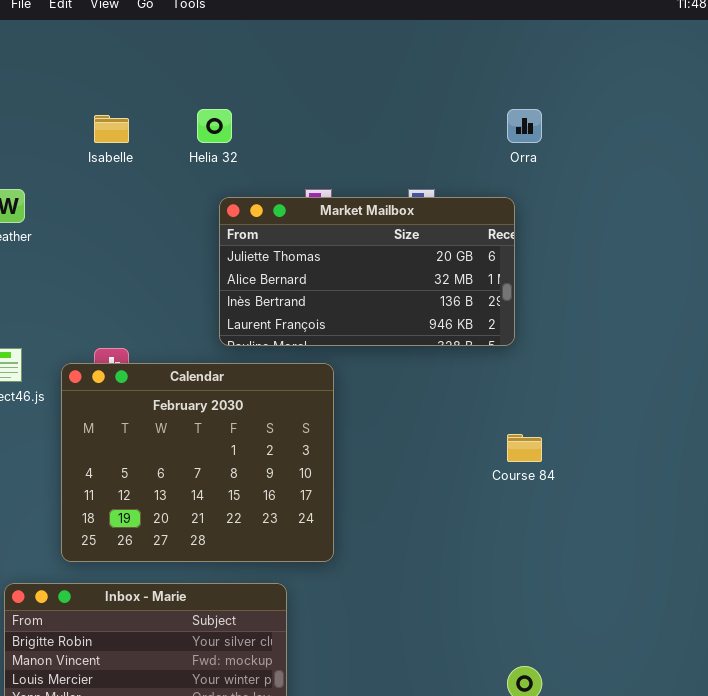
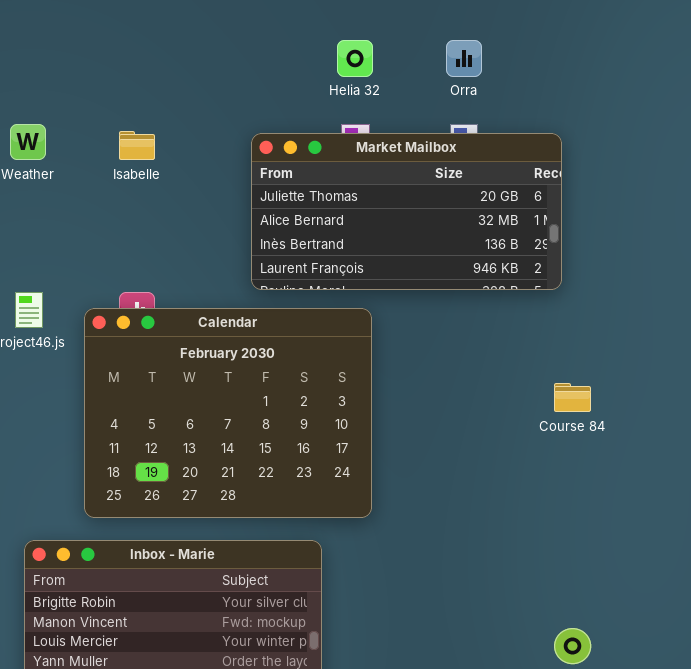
Helia 32: [197,109,232,143] -> [337,40,373,77], moved
Orra: [507,109,542,143] -> [446,40,482,77], moved
Isabelle: [94,115,129,143] -> [119,131,155,160], moved

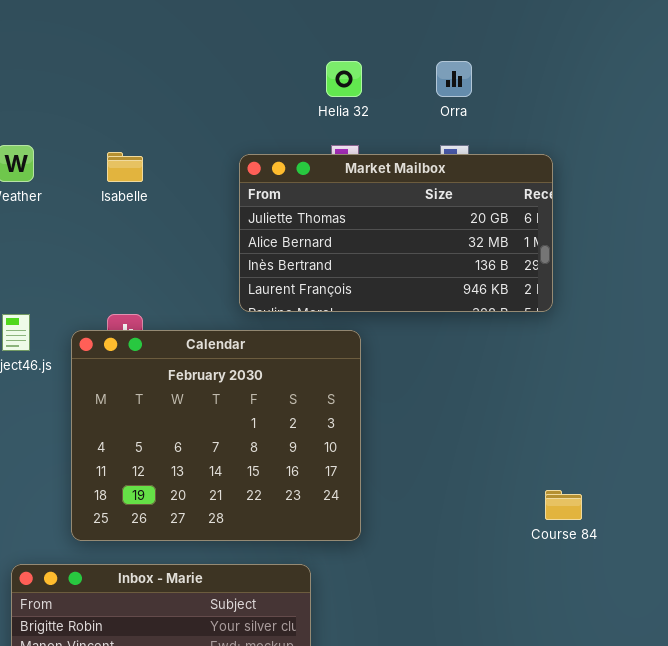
Course 84: [554,383,591,412] -> [545,490,582,520], moved

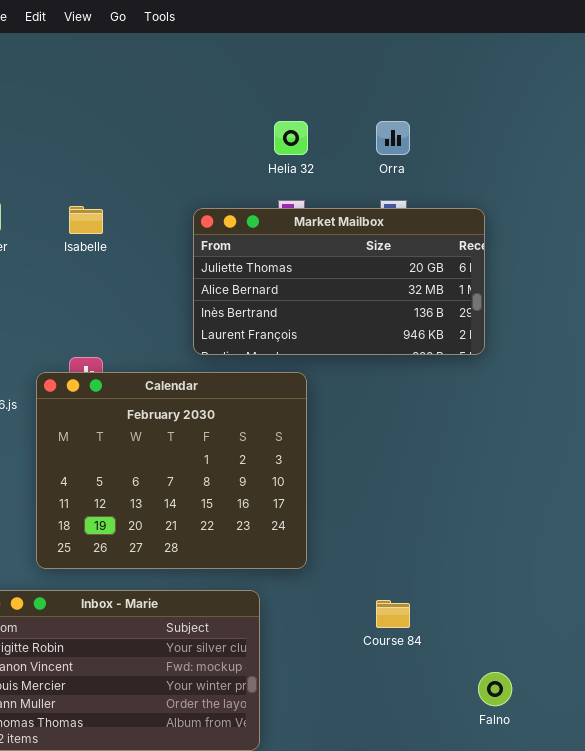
Course 84: [545,490,582,520] -> [376,600,410,628], moved

